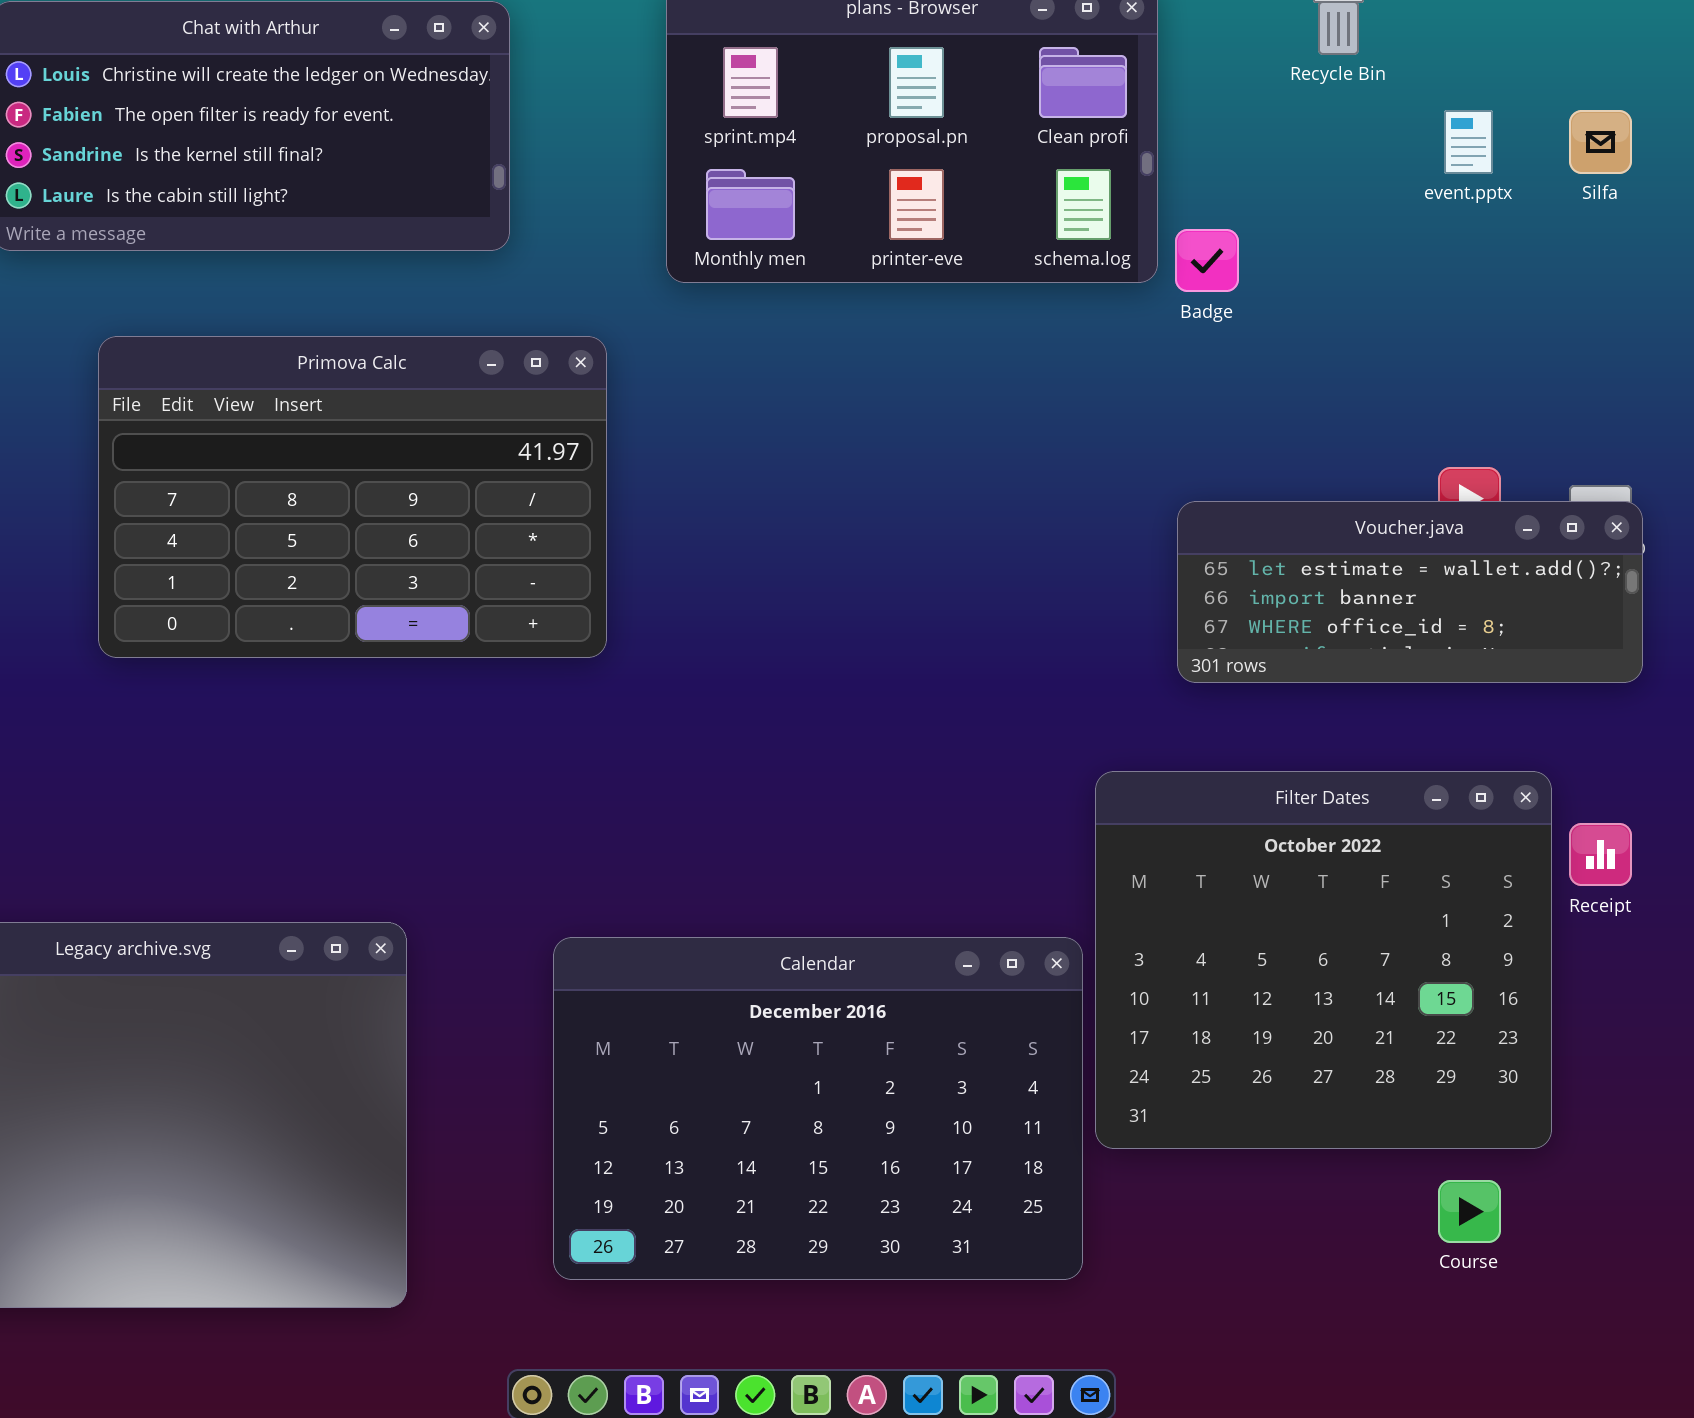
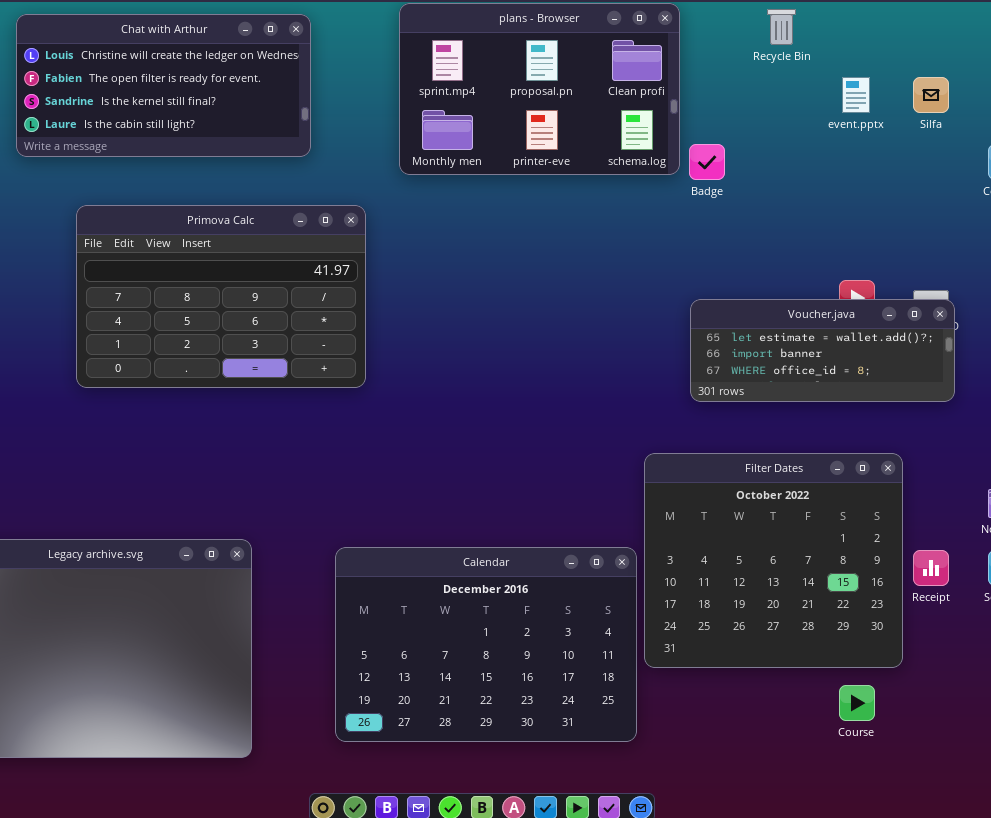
Receipt: [1569,823,1632,886] -> [913,550,949,586], moved

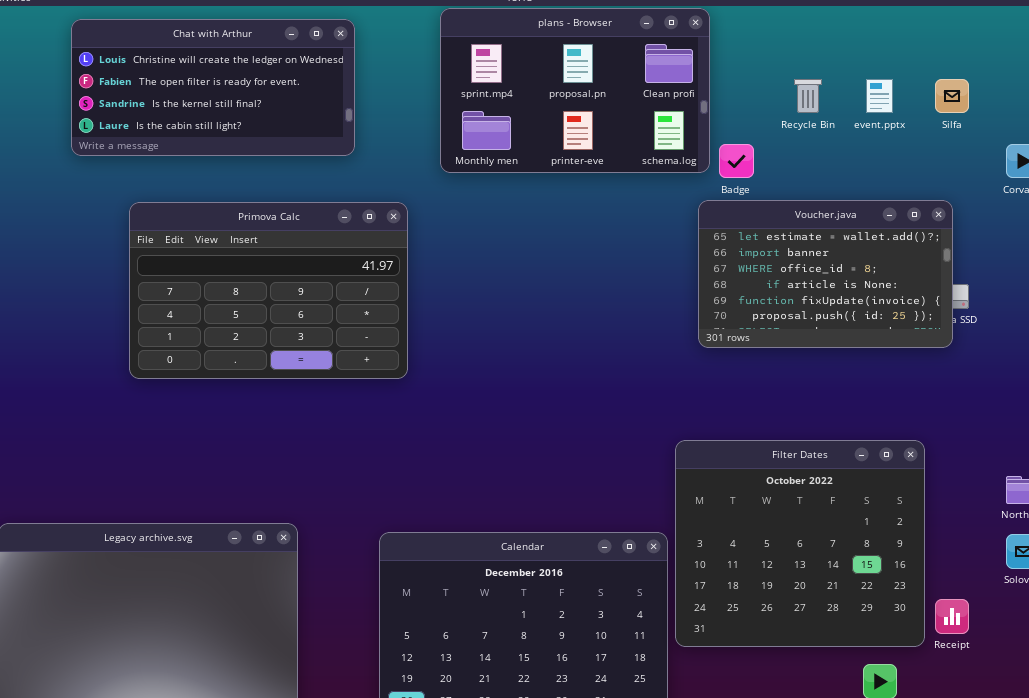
Recycle Bin: [767,9,796,45] -> [794,79,822,113], moved
Voucher.java: [690,299,955,402] -> [698,200,953,348], moved, resized
Receipt: [913,550,949,586] -> [935,599,969,634], moved

